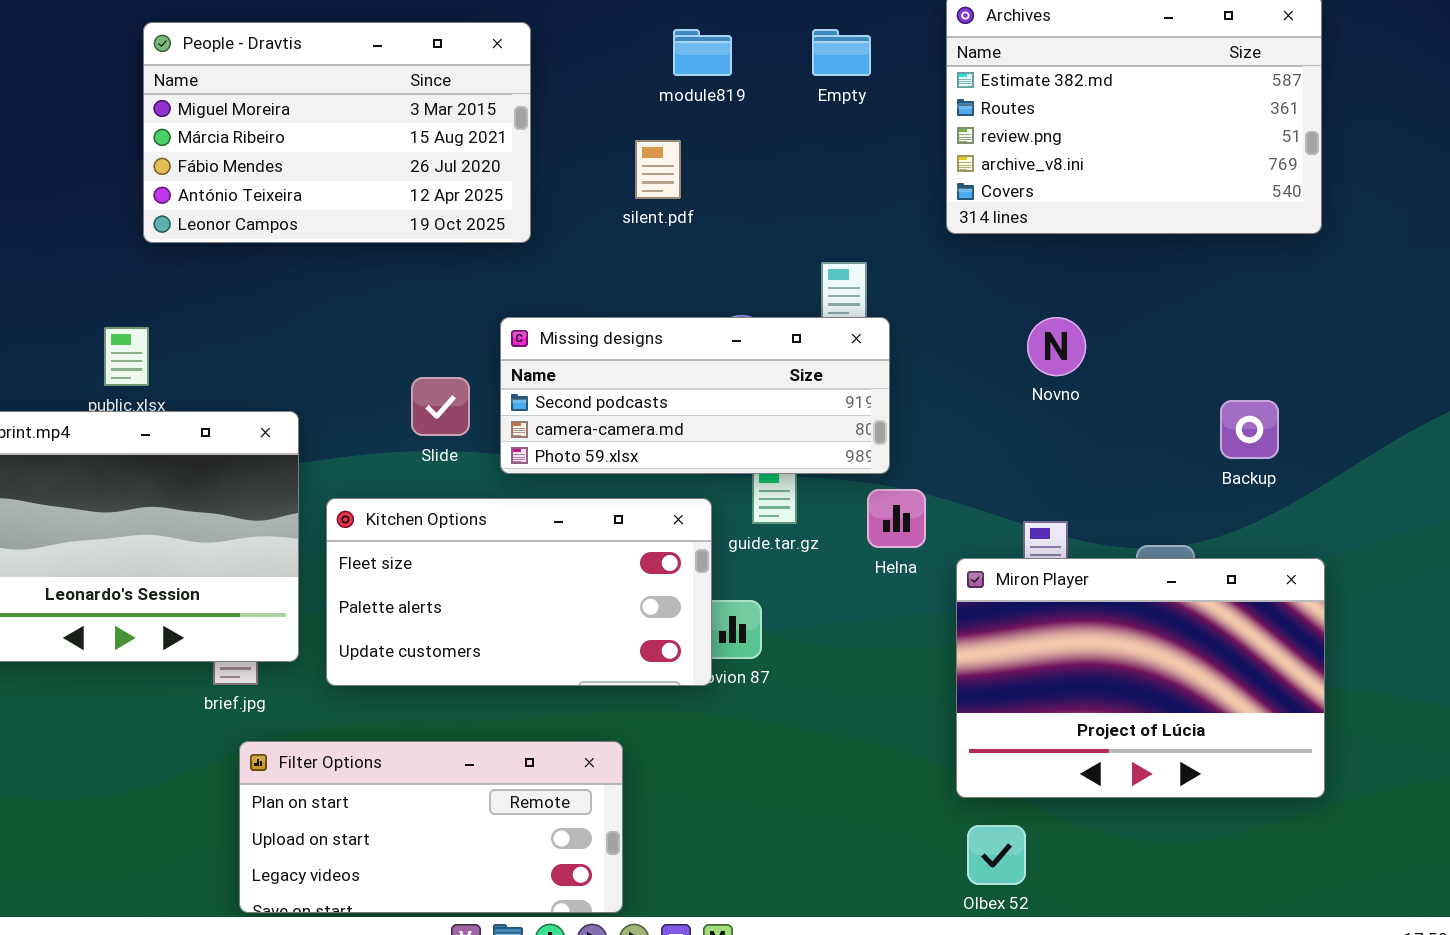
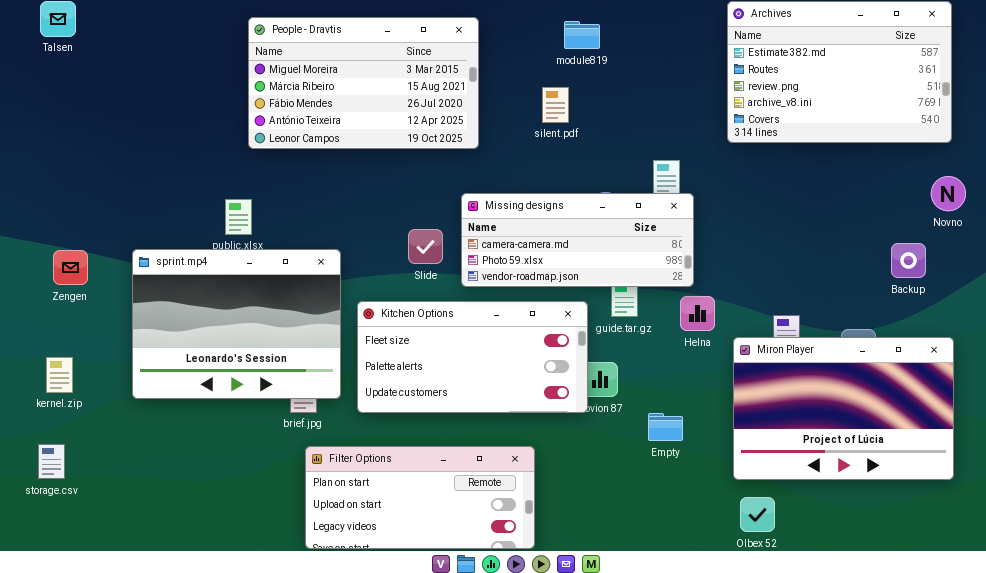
Empty: [812,29,871,76] -> [648,413,683,441], moved
Missing designs: [500,317,890,474] -> [461,193,694,287], scrolled down 1 row
Novno: [1027,317,1086,376] -> [931,176,966,211], moved

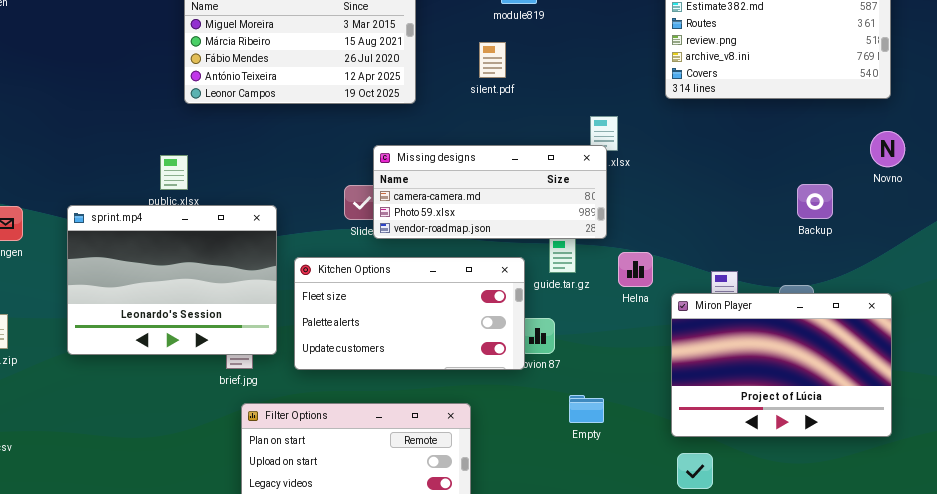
Missing designs: [461,193,694,287] -> [373,145,607,239], moved
Backup: [891,243,926,278] -> [797,184,833,219], moved
Empty: [648,413,683,441] -> [569,395,604,423], moved

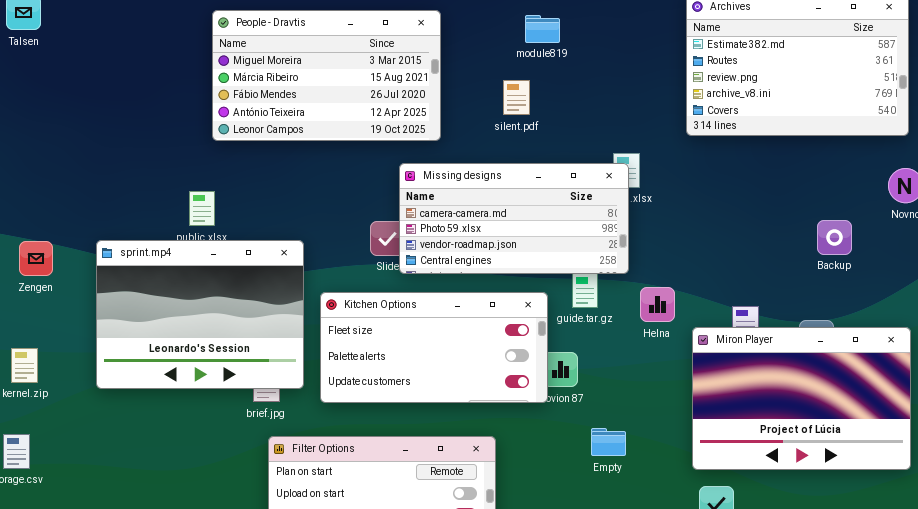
Missing designs: [373,145,607,239] -> [399,163,629,274], resized

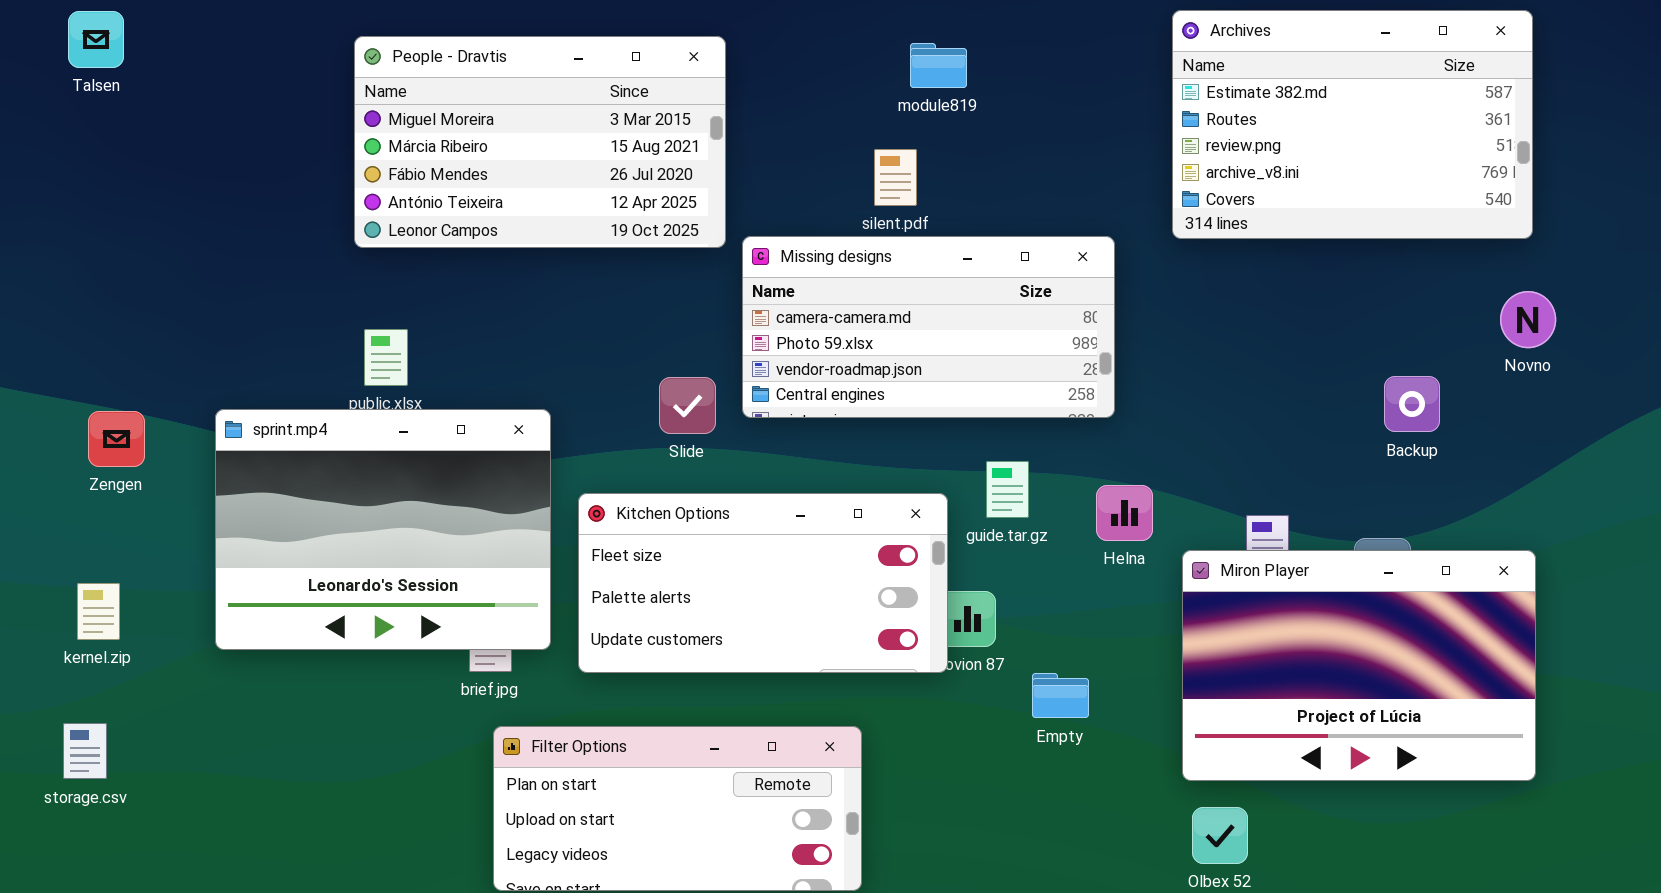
People - Dravtis: [212,10,441,141] -> [354,36,726,248], moved
Missing designs: [399,163,629,274] -> [742,236,1115,418], moved
Empty: [591,428,626,456] -> [1032,673,1089,718], moved

